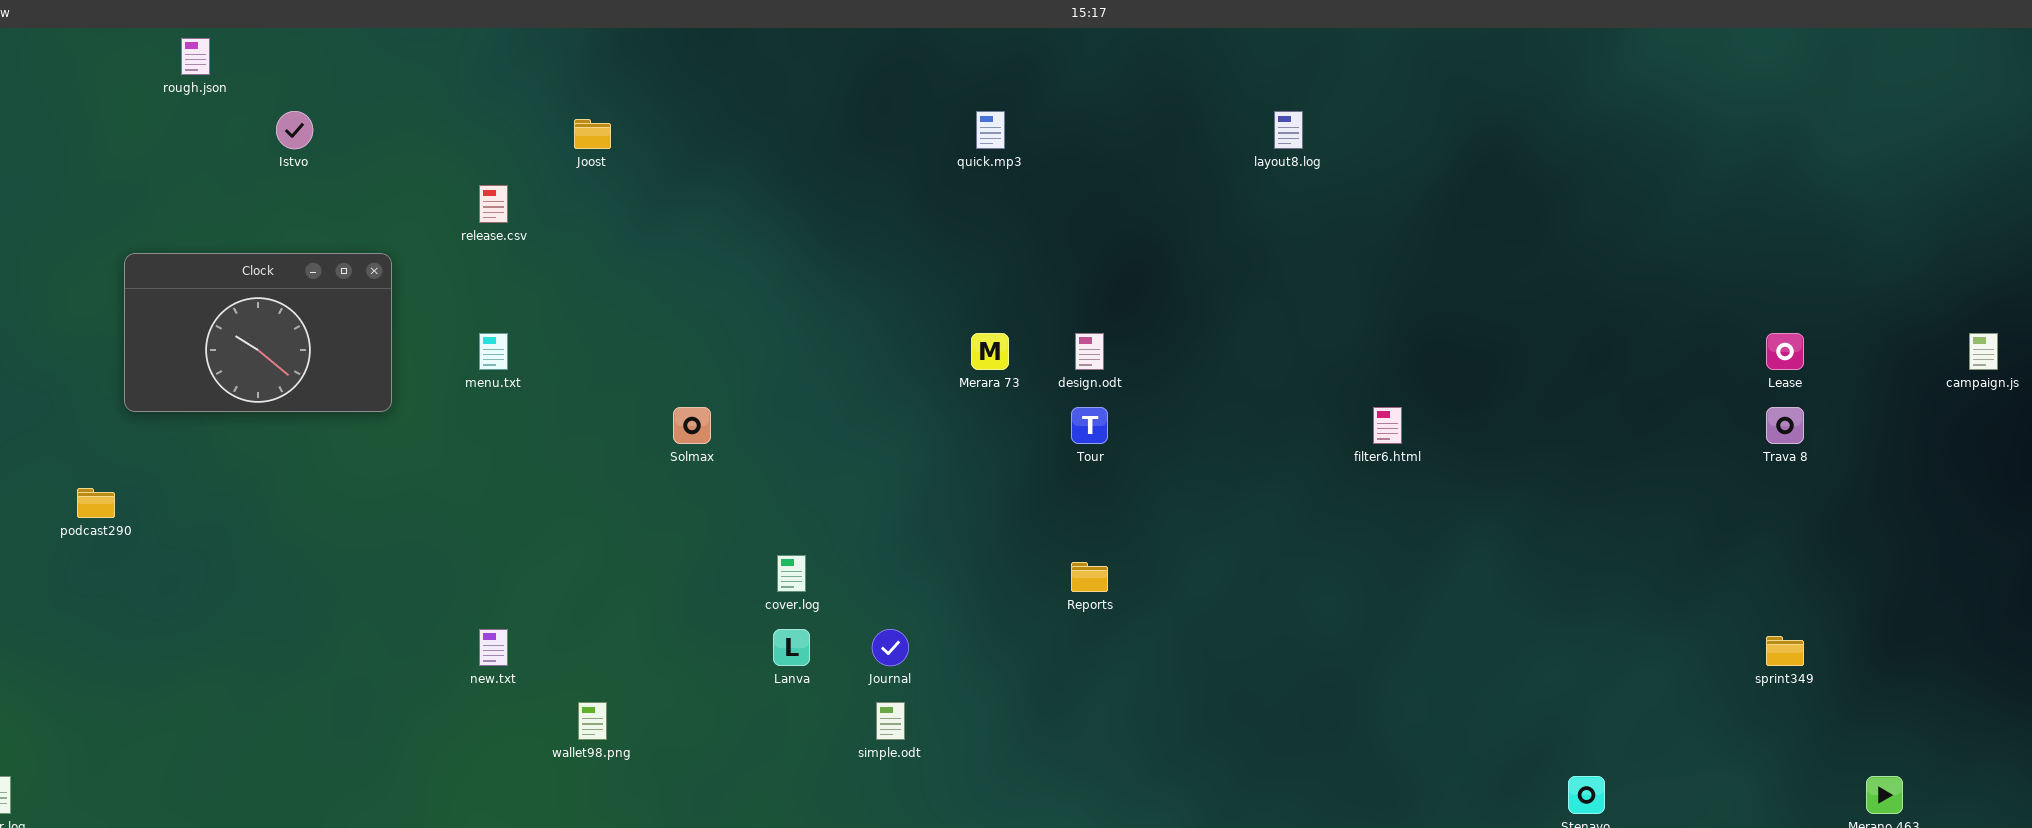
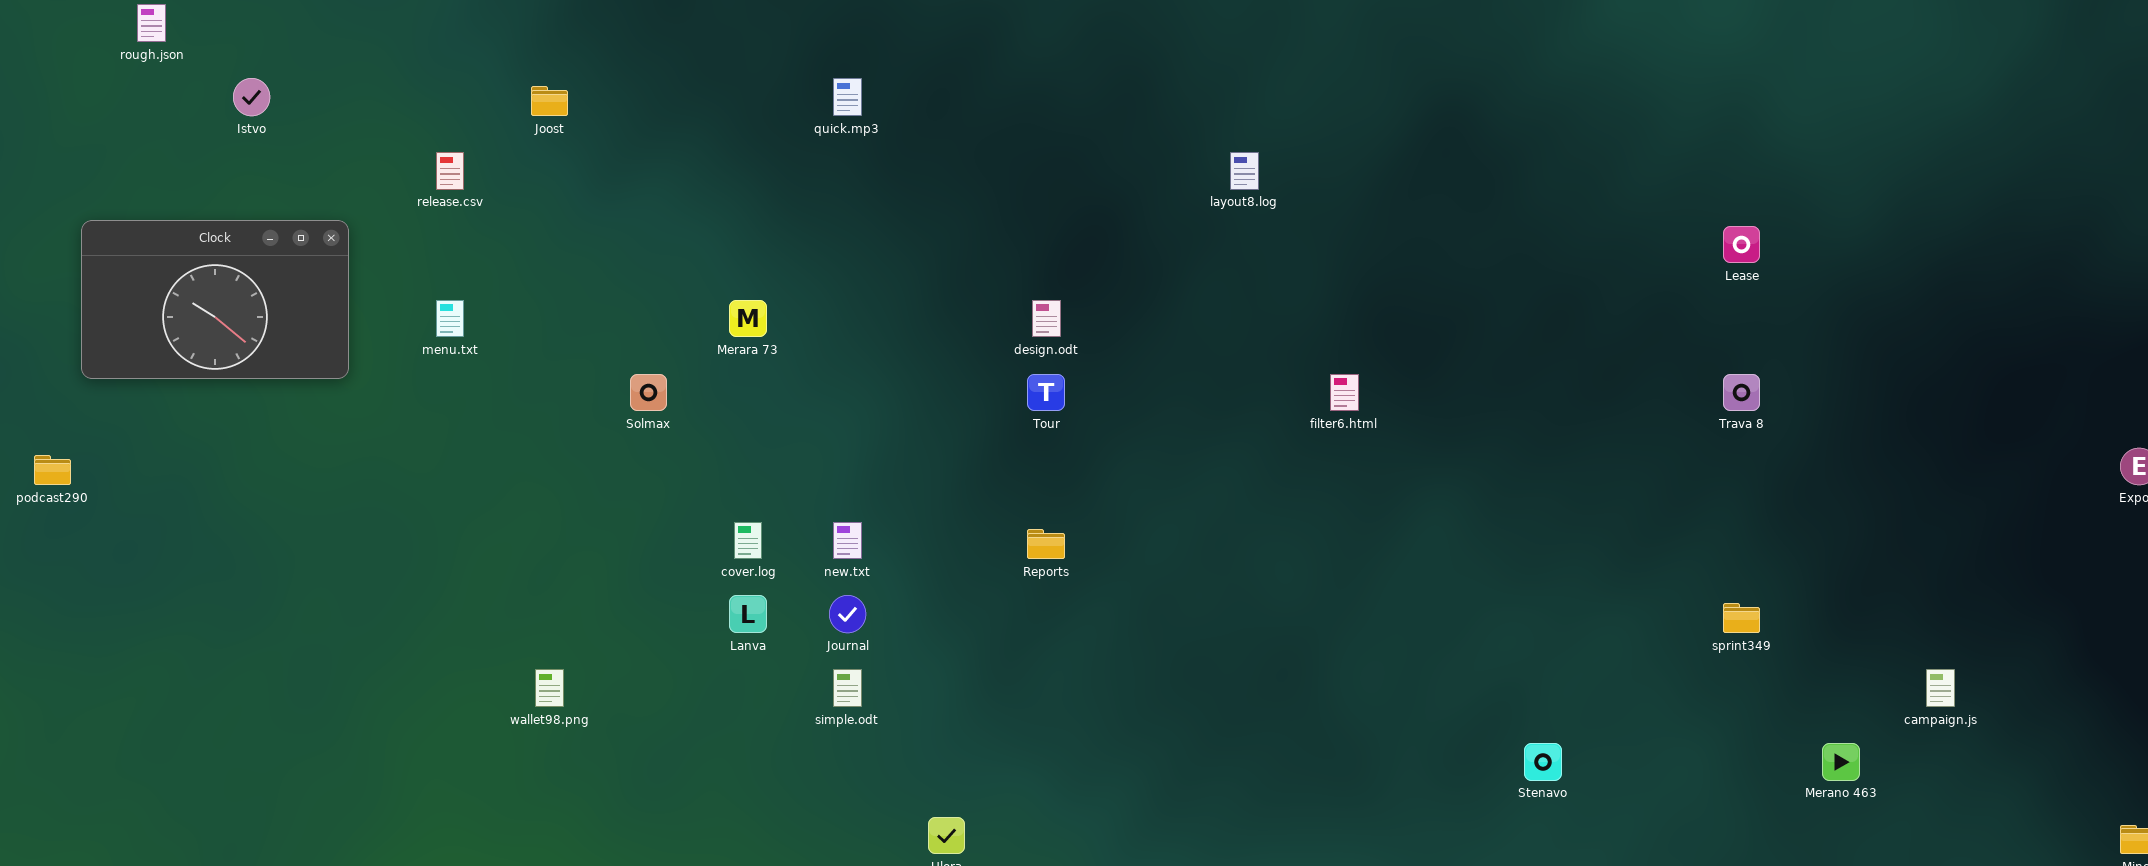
quick.mp3: [976,111,1005,149] -> [833,78,862,116], moved
layout8.log: [1274,111,1303,149] -> [1230,152,1259,190], moved
Merara 73: [971,333,1009,370] -> [729,300,767,337], moved
Lease: [1766,333,1804,370] -> [1723,226,1760,263], moved
campaign.js: [1969,333,1998,370] -> [1926,669,1955,707], moved
new.txt: [479,629,508,666] -> [833,522,862,559], moved

